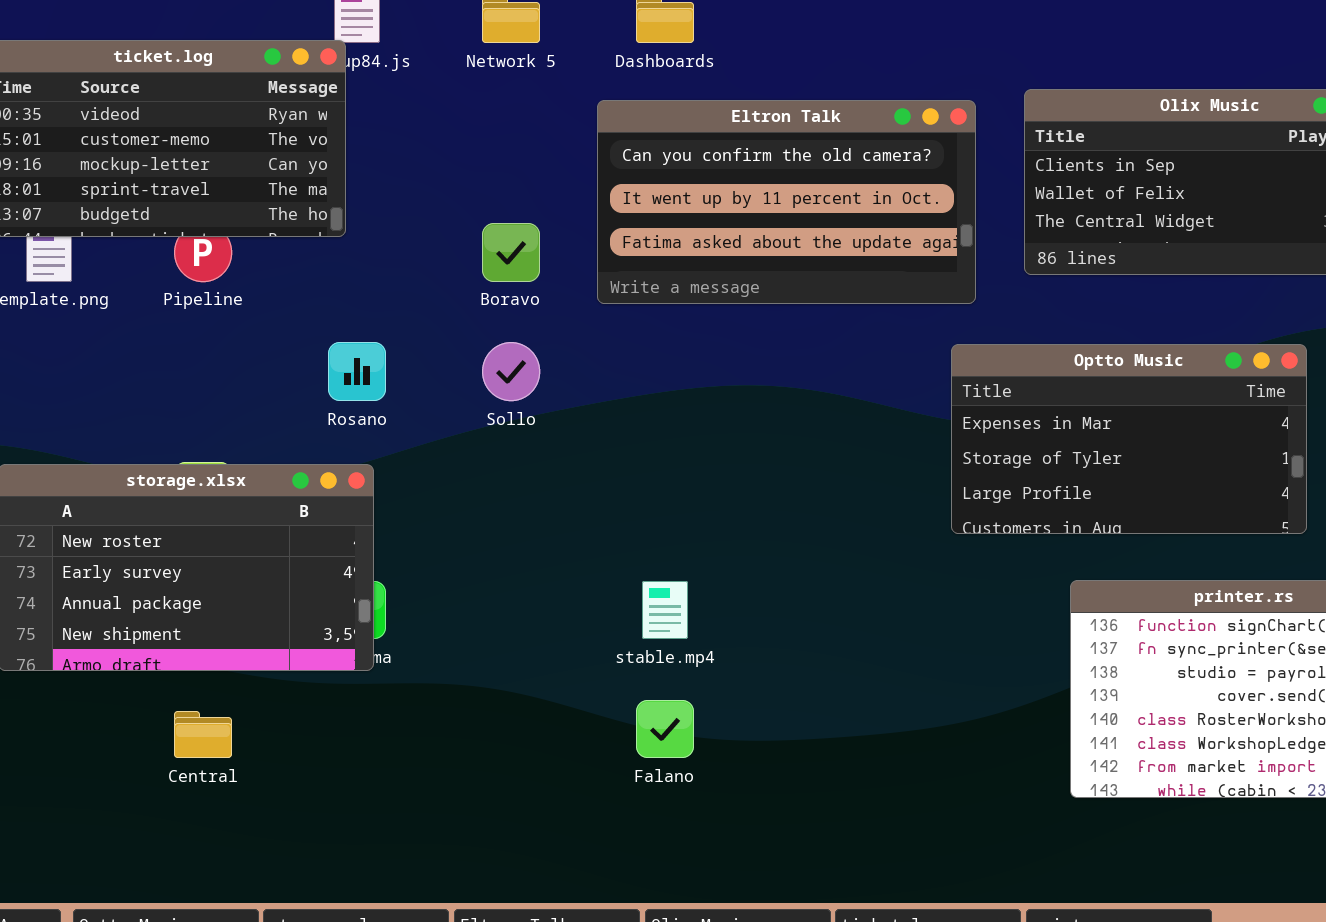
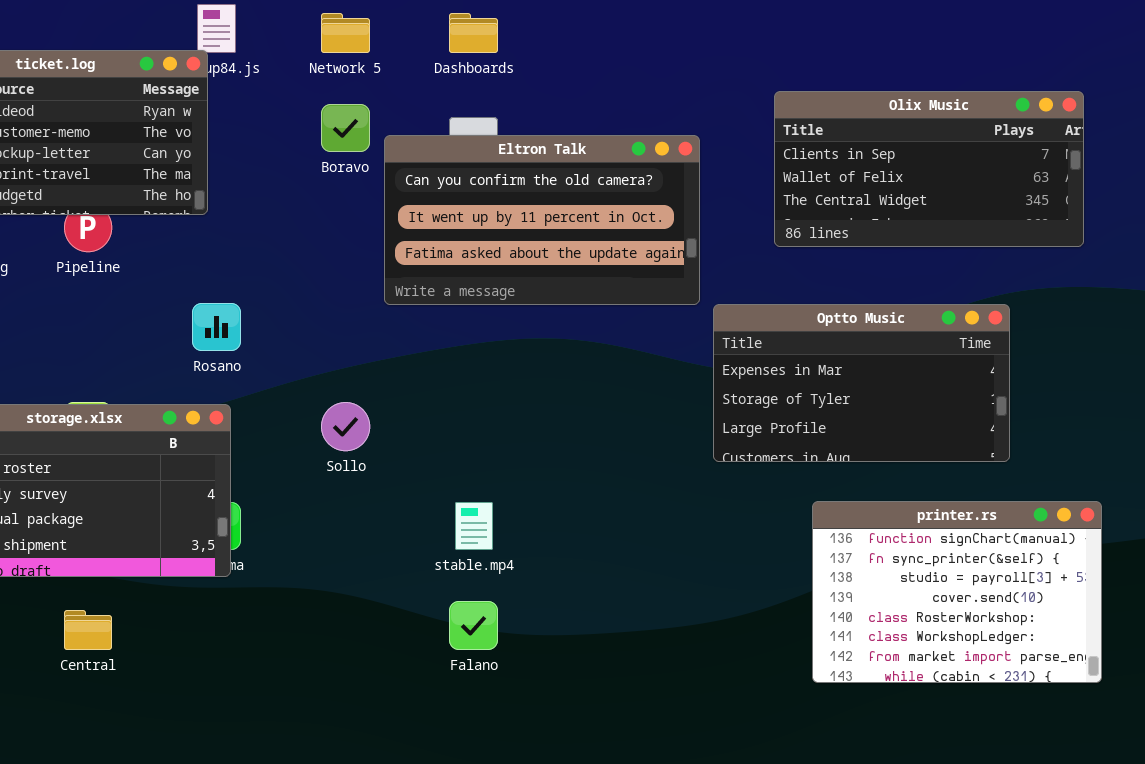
Eltron Talk: [597,100,976,304] -> [384,135,700,305], moved
Boravo: [482,223,540,282] -> [321,104,370,152], moved
Sollo: [482,342,540,401] -> [321,402,370,451], moved

